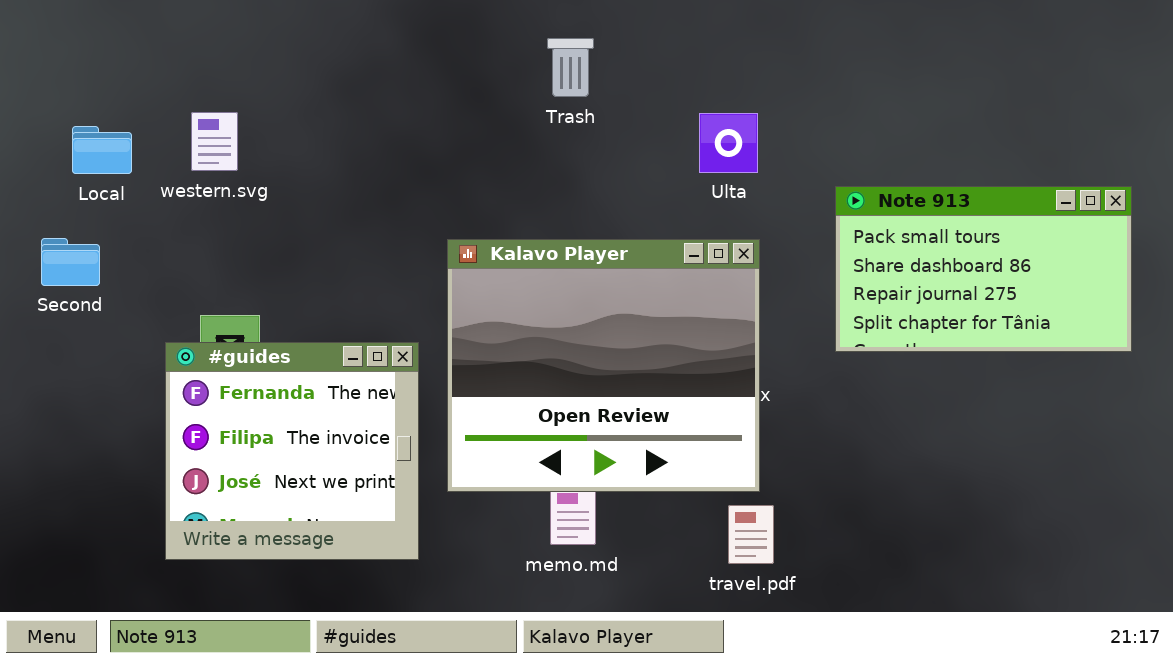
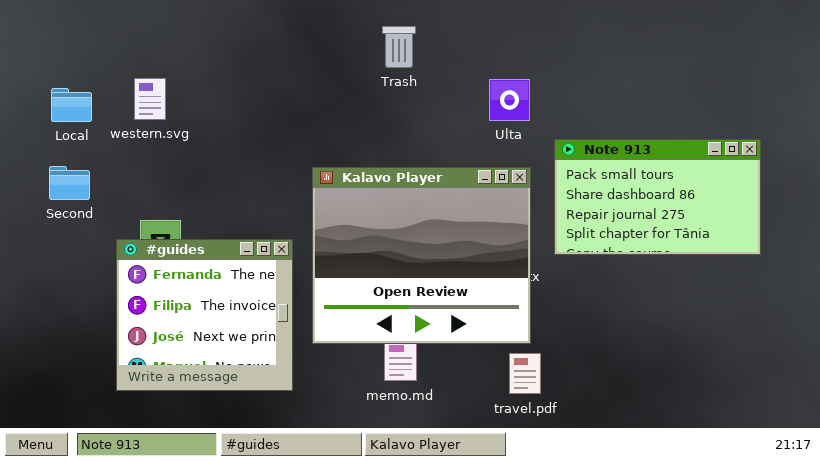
Note 913: [835,186,1132,352] -> [554,139,761,255], moved
Second: [41,238,100,286] -> [49,166,90,200], moved

